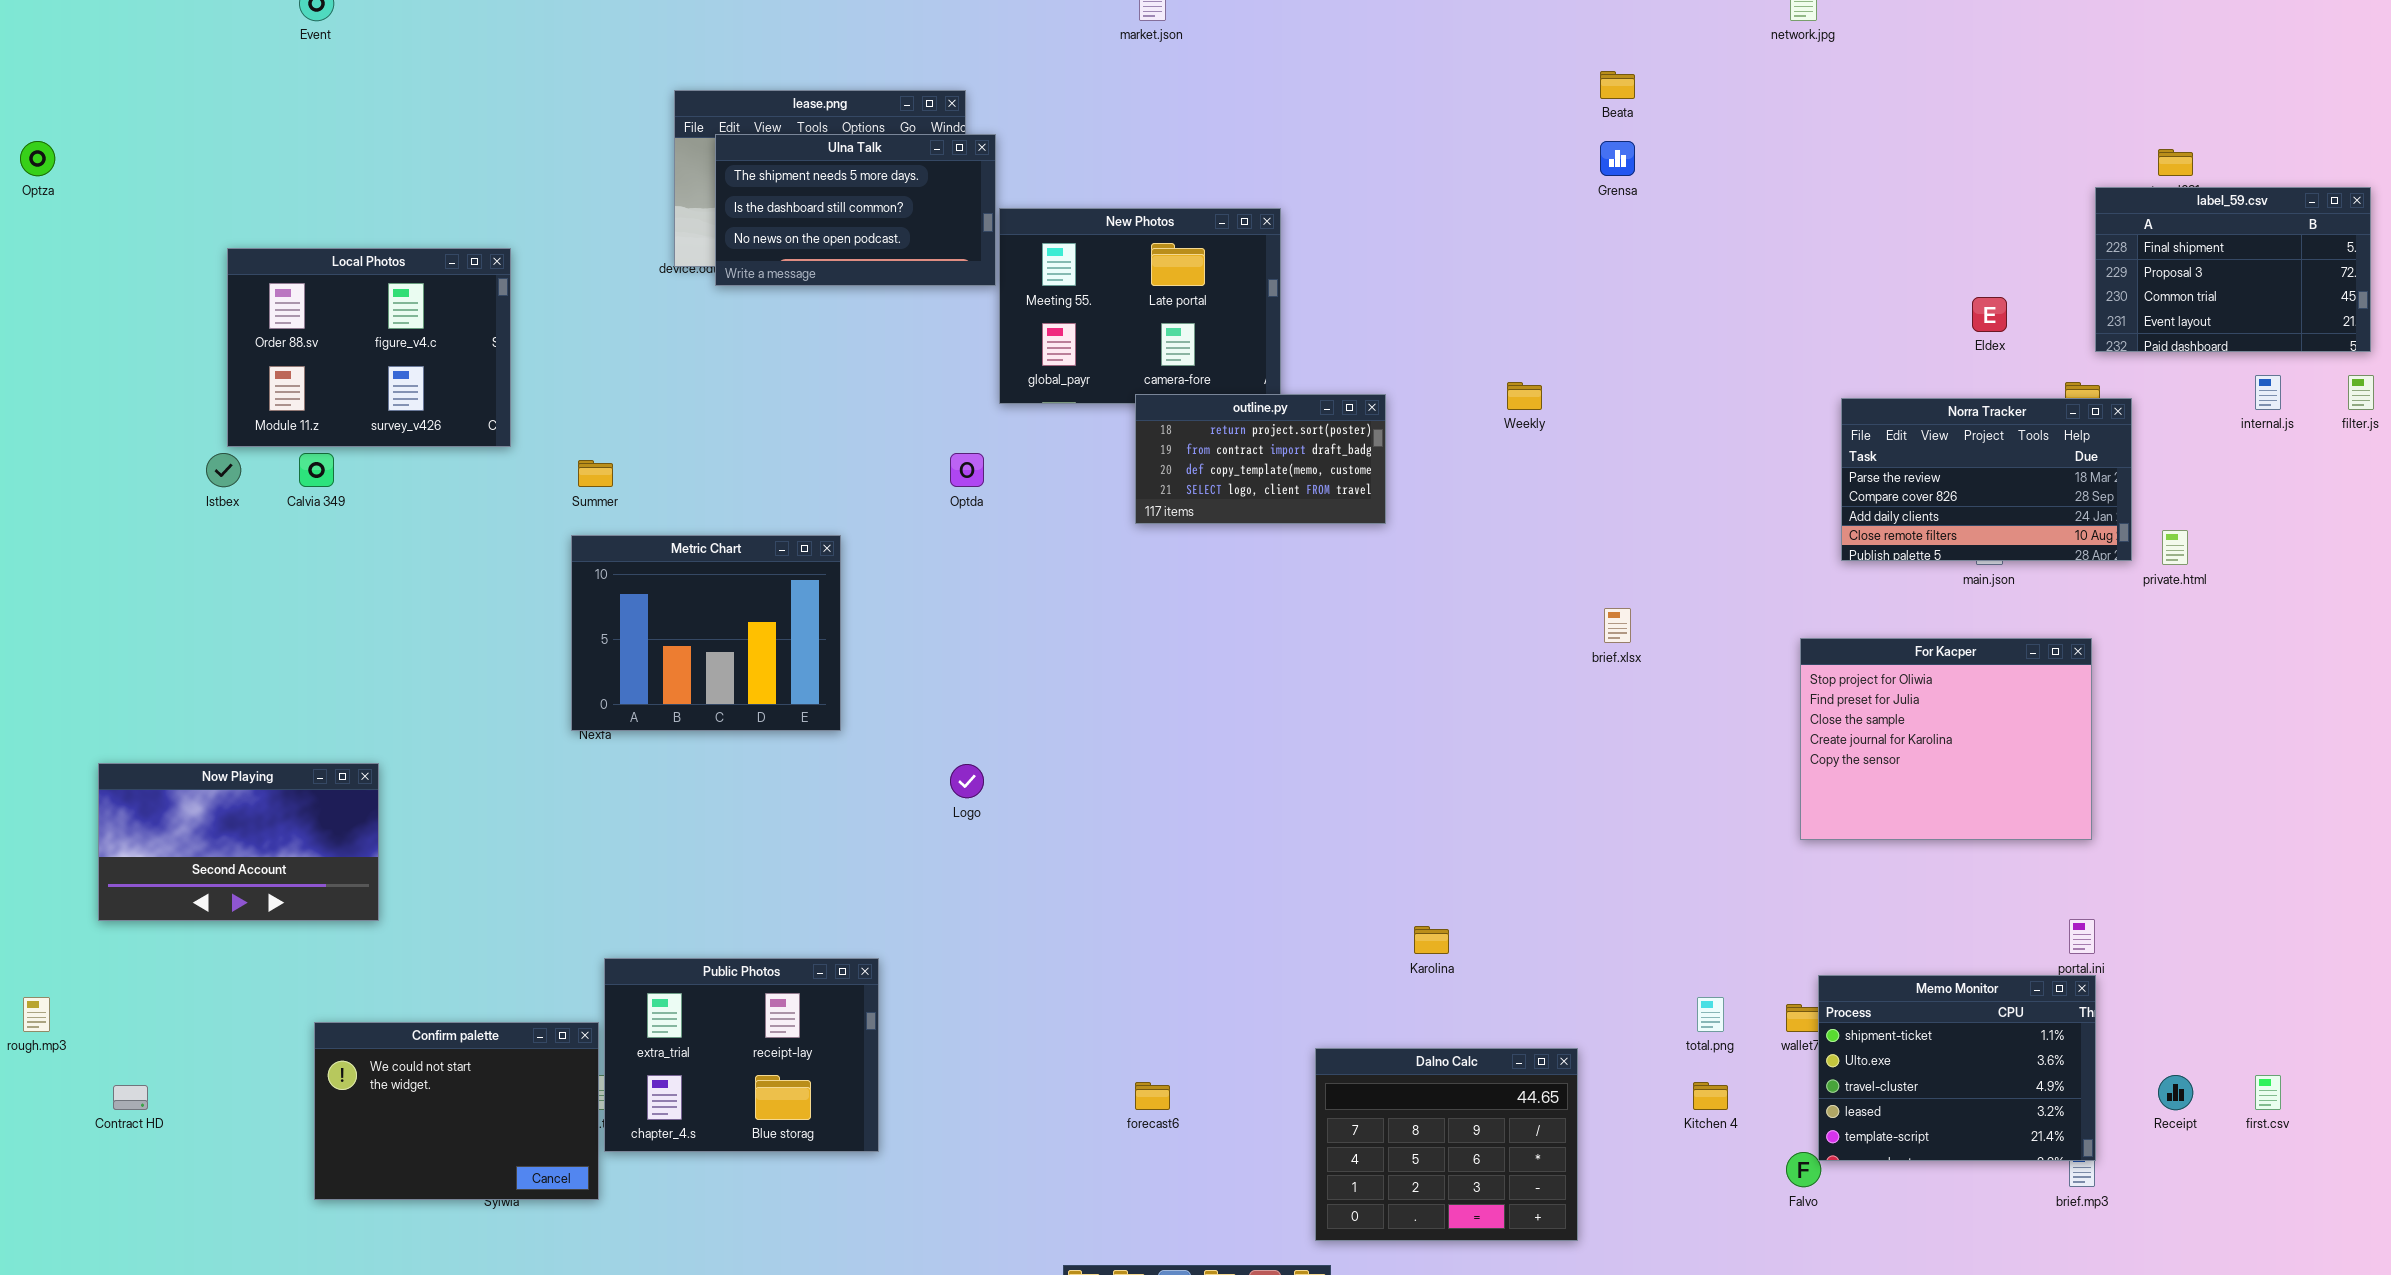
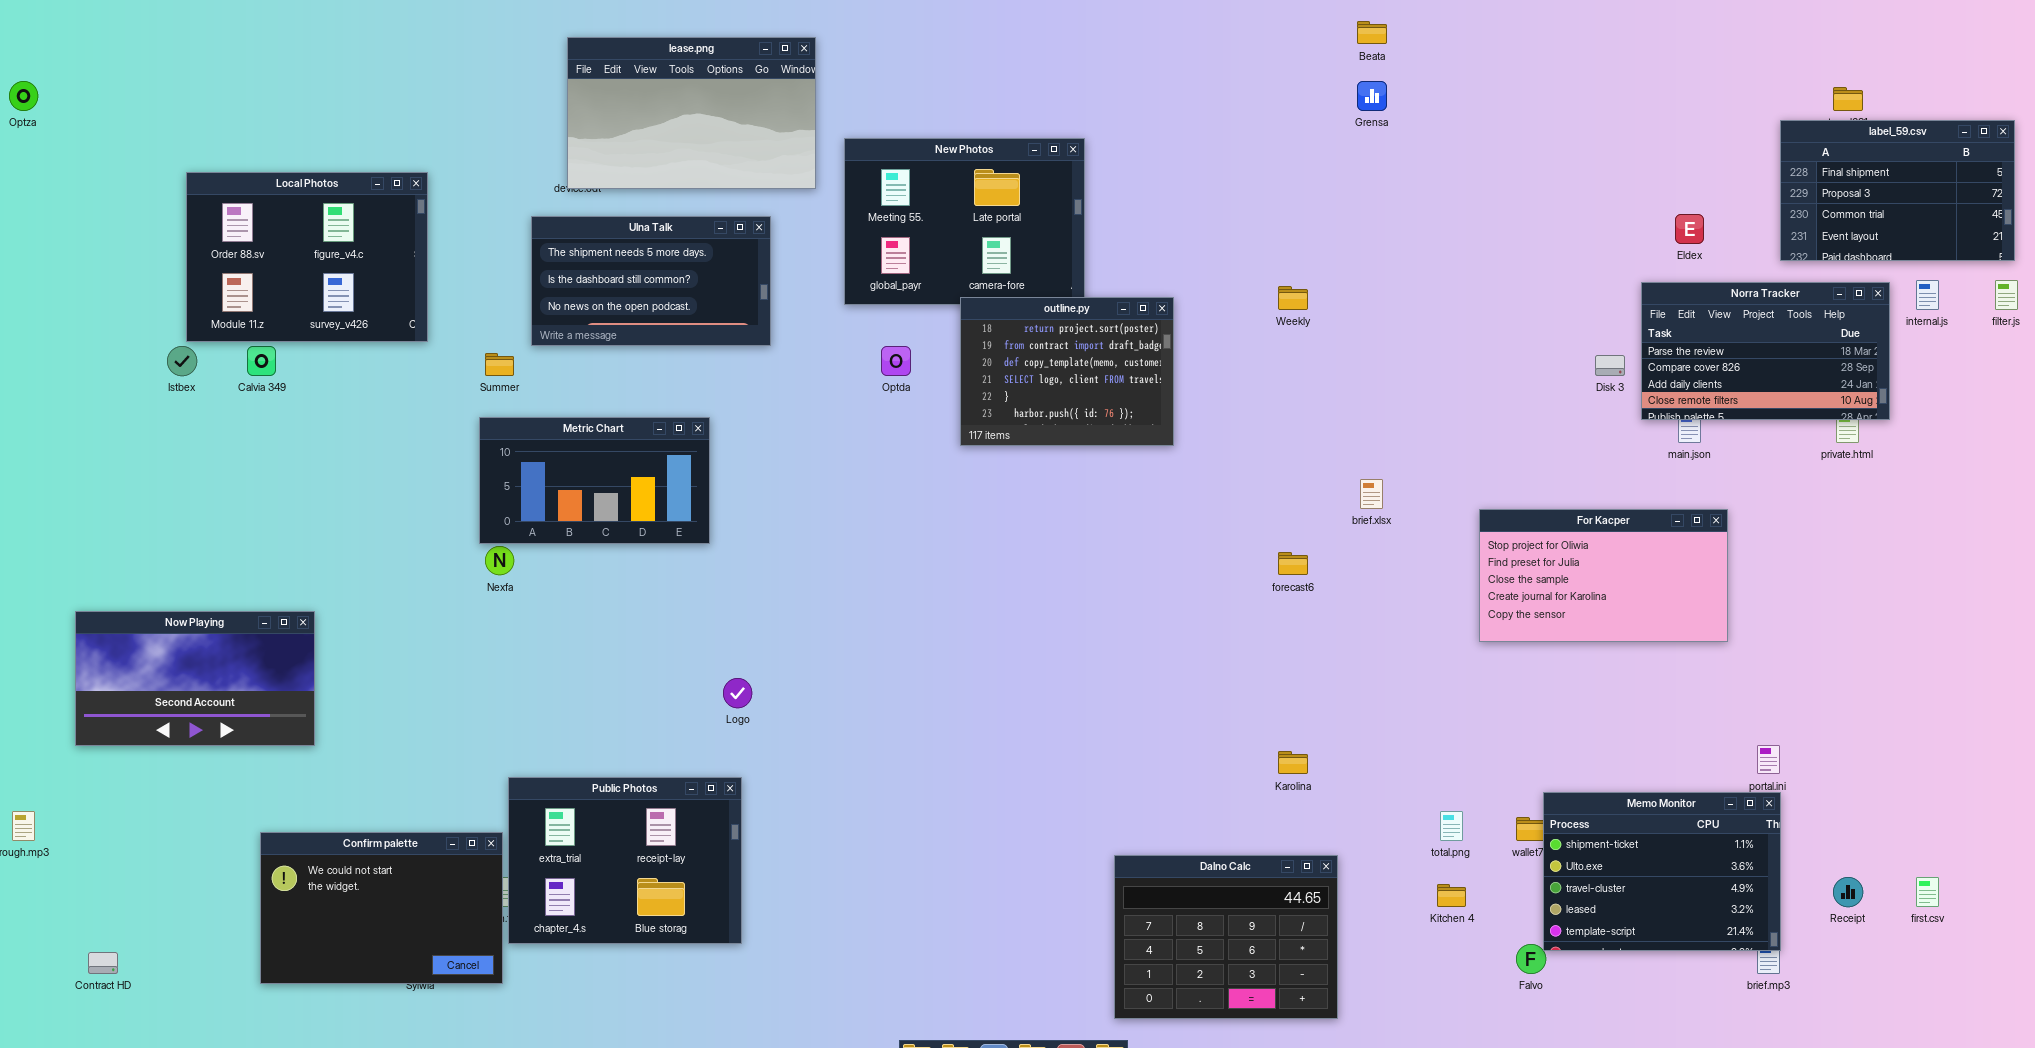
Ulna Talk: [715,134,996,286] -> [531,216,771,346], moved
outline.py: [1135,394,1386,524] -> [960,297,1174,446], resized
Norra Tracker: [1841,398,2132,561] -> [1641,282,1890,420], moved
Optda: [950,453,984,487] -> [881,346,911,376], moved
Metric Chart: [571,535,841,731] -> [479,417,710,544], resized
For Kacper: [1800,638,2092,840] -> [1479,509,1728,642], moved, resized
Logo: [950,764,984,798] -> [723,678,752,708], moved
Karolina: [1414,926,1449,954] -> [1278,751,1308,774], moved
forecast6: [1135,1082,1170,1110] -> [1278,552,1308,575], moved
Contract HD: [113,1085,148,1110] -> [88,952,118,974], moved

